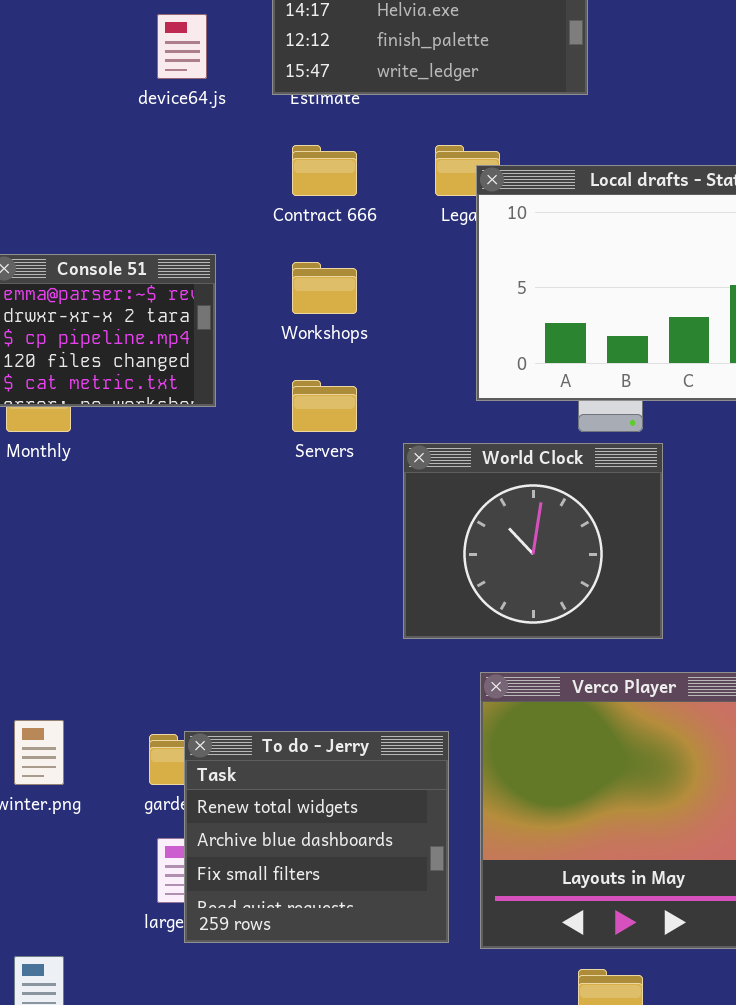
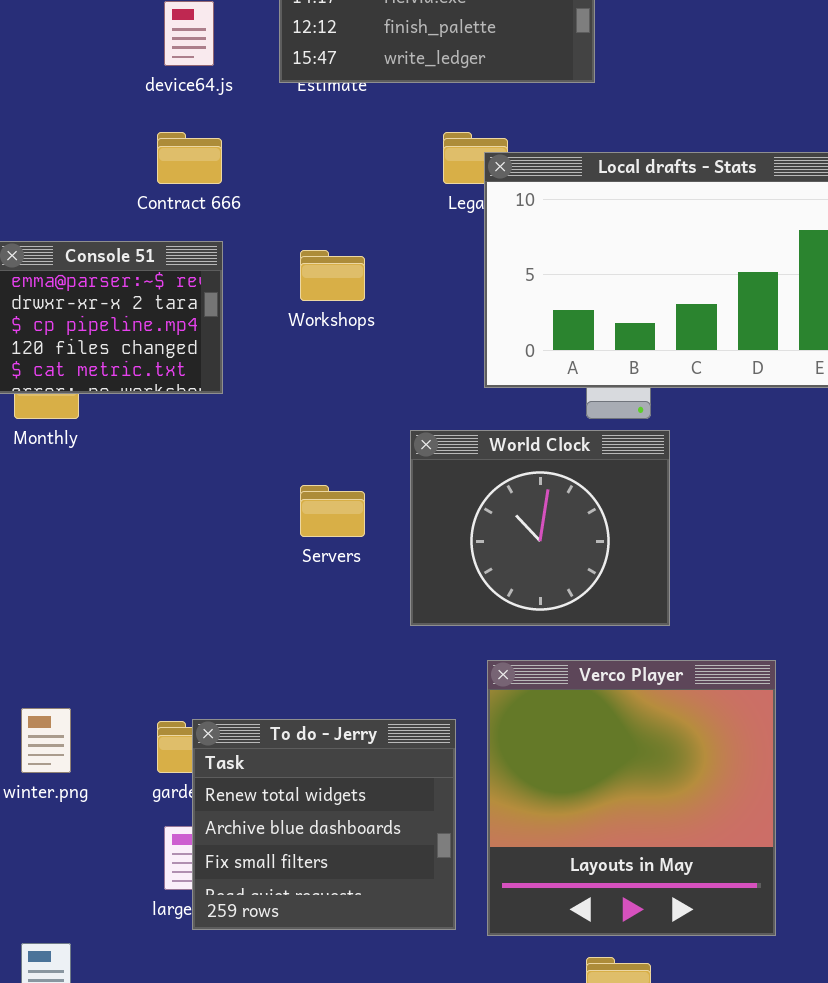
Contract 666: [292,145,357,196] -> [157,132,222,184], moved
Servers: [292,380,357,432] -> [300,485,365,537], moved

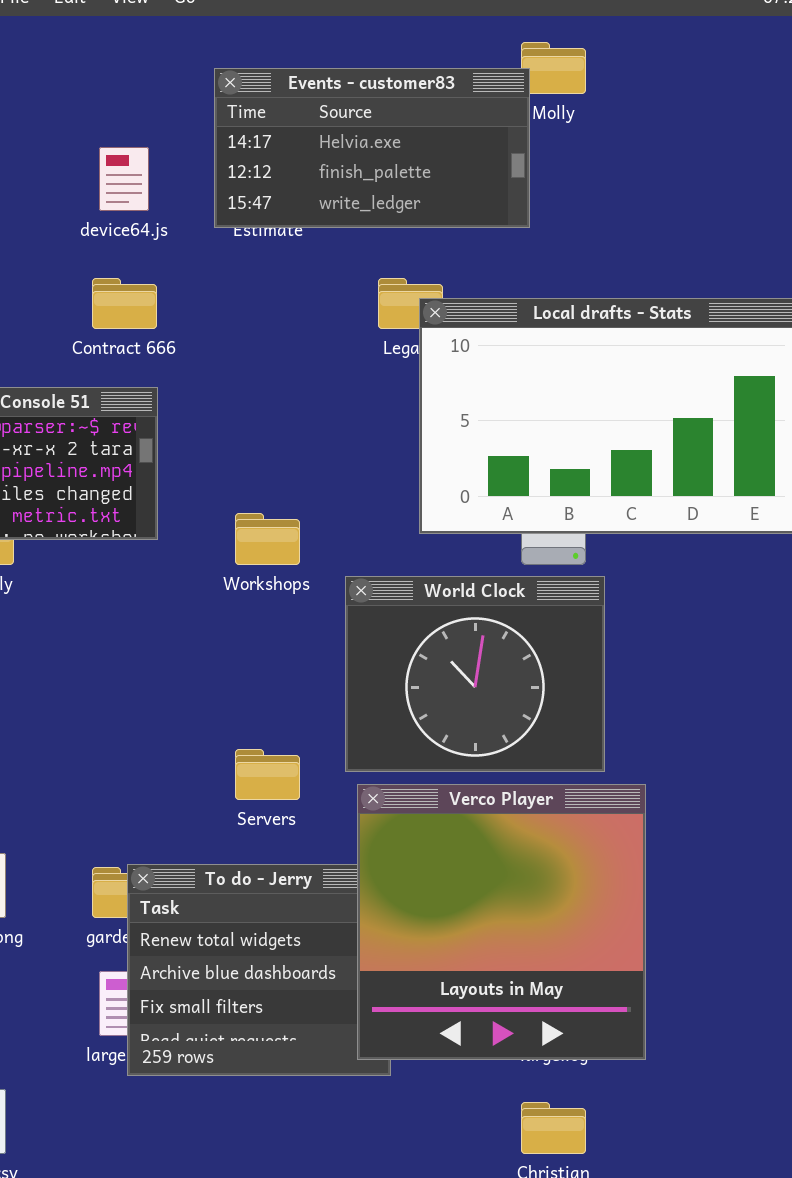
Workshops: [300,250,365,301] -> [235,513,300,565], moved
Servers: [300,485,365,537] -> [235,749,300,800], moved
Verco Player: [487,660,776,936] -> [357,784,646,1060], moved

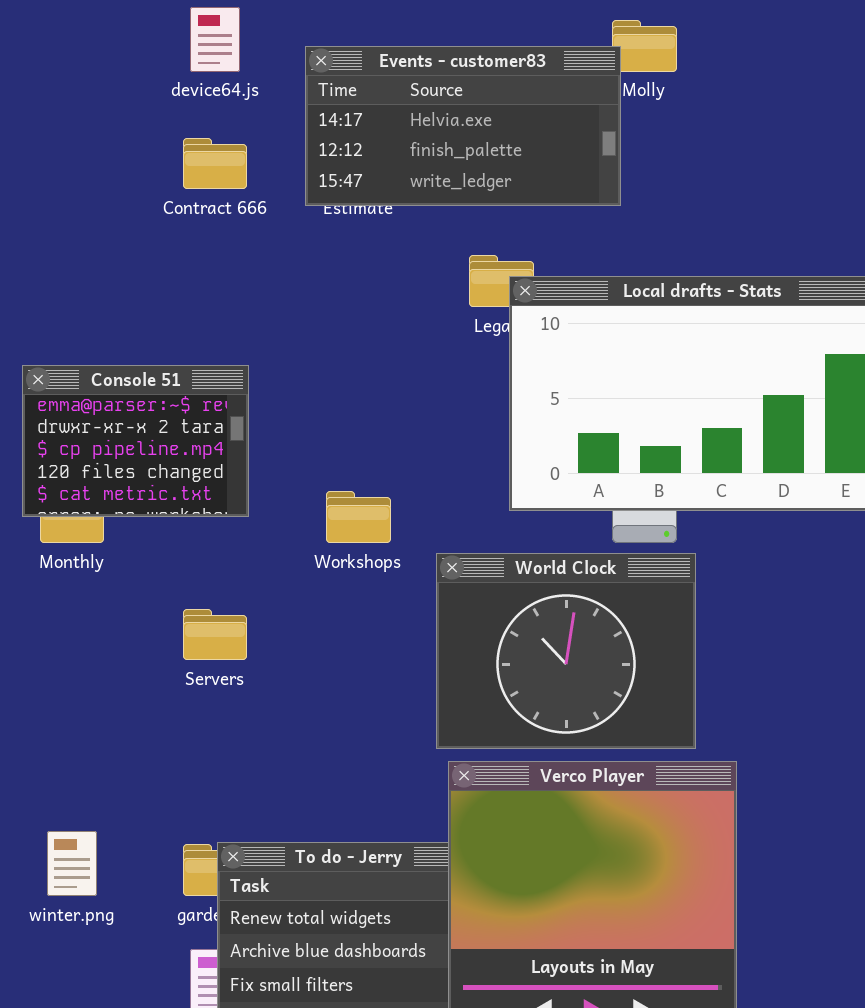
device64.js: [99,147,149,211] -> [190,7,240,72], moved
Contract 666: [92,278,157,329] -> [183,138,247,189], moved
Servers: [235,749,300,800] -> [183,609,247,660], moved

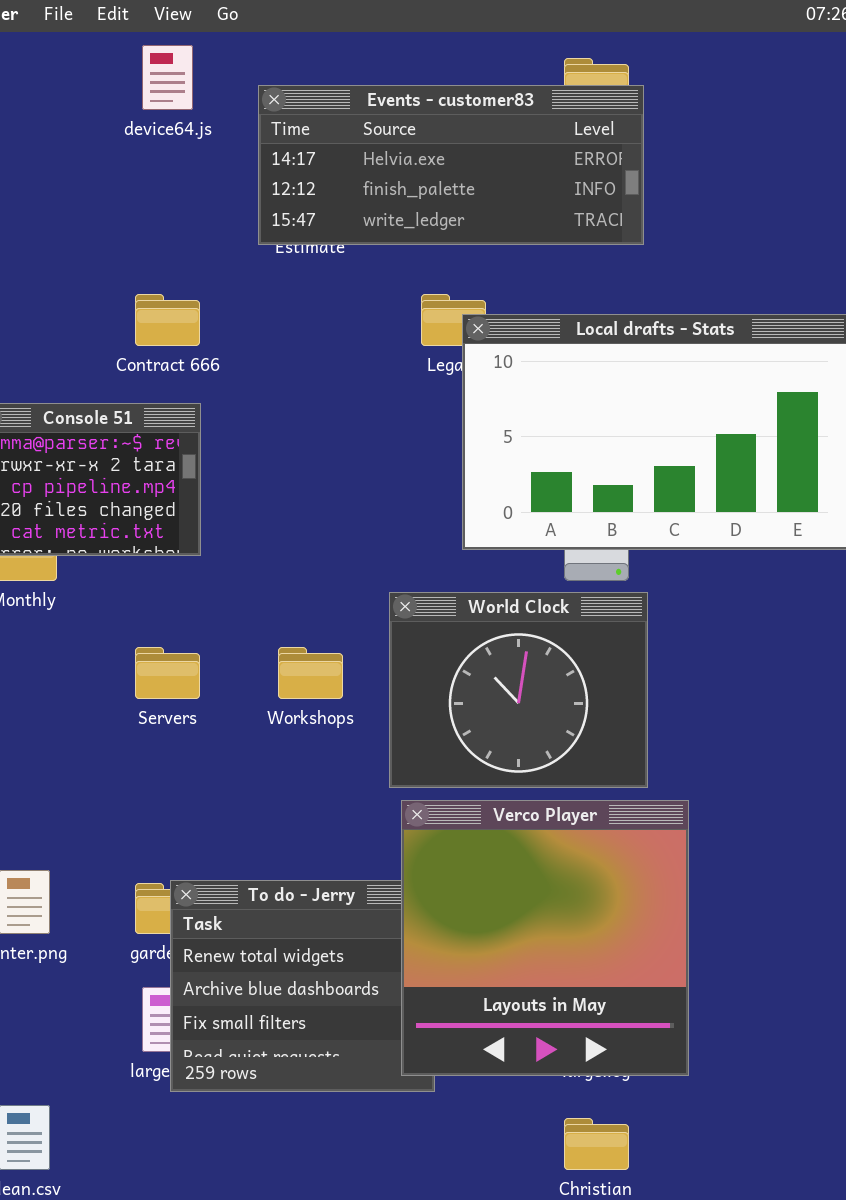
Events - customer83: [305,46,621,206] -> [258,85,644,245], resized
Contract 666: [183,138,247,189] -> [135,294,200,346], moved
Workshops: [326,491,391,543] -> [278,647,343,699], moved

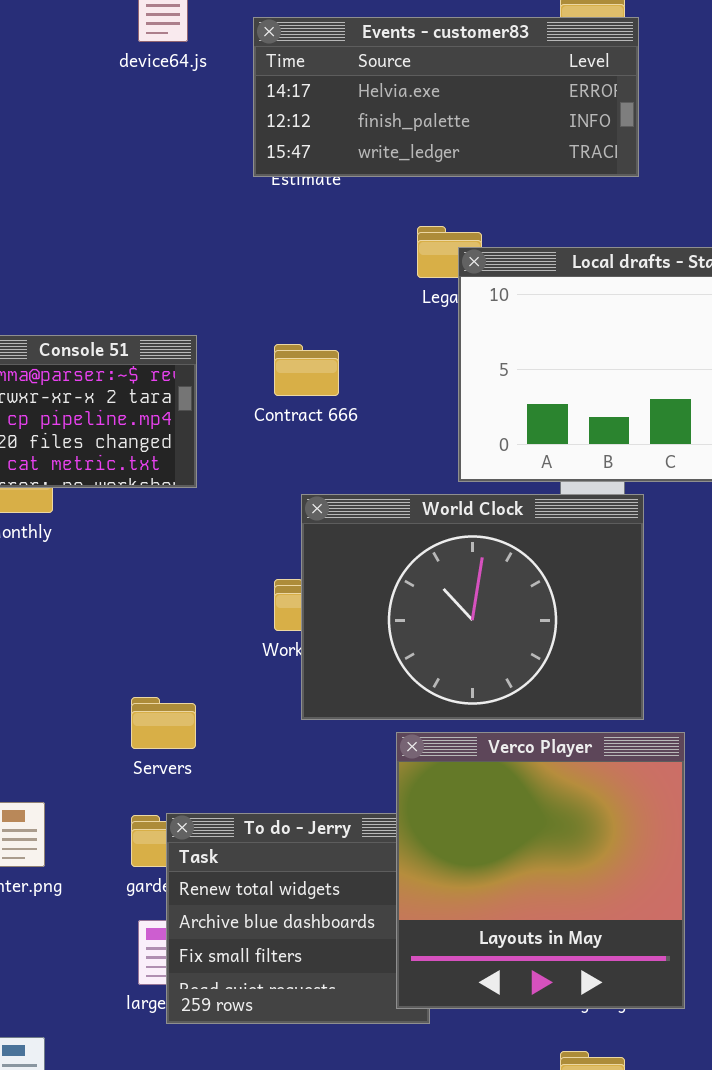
Contract 666: [135,294,200,346] -> [274,344,339,396], moved
World Clock: [389,592,648,788] -> [301,494,644,720], resized
Servers: [135,647,200,699] -> [131,697,196,749], moved

